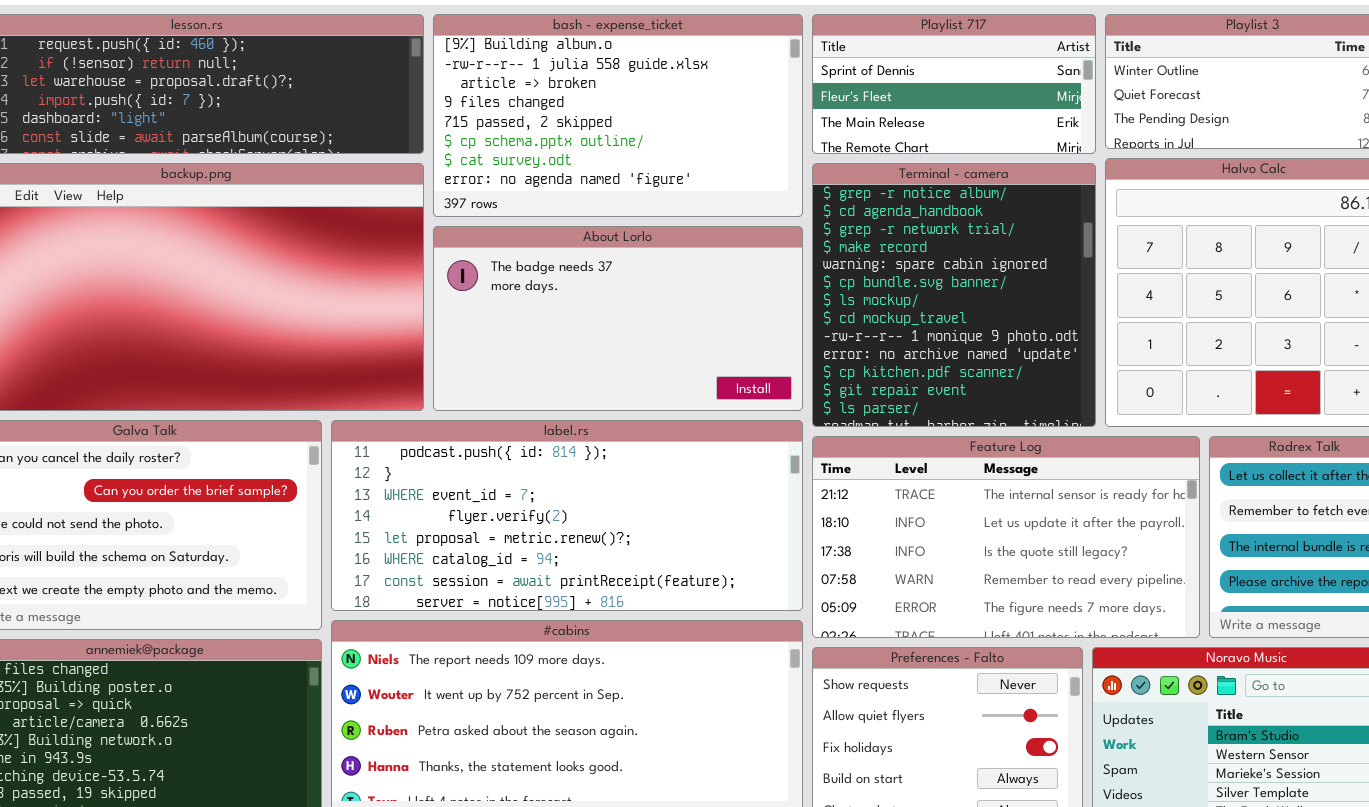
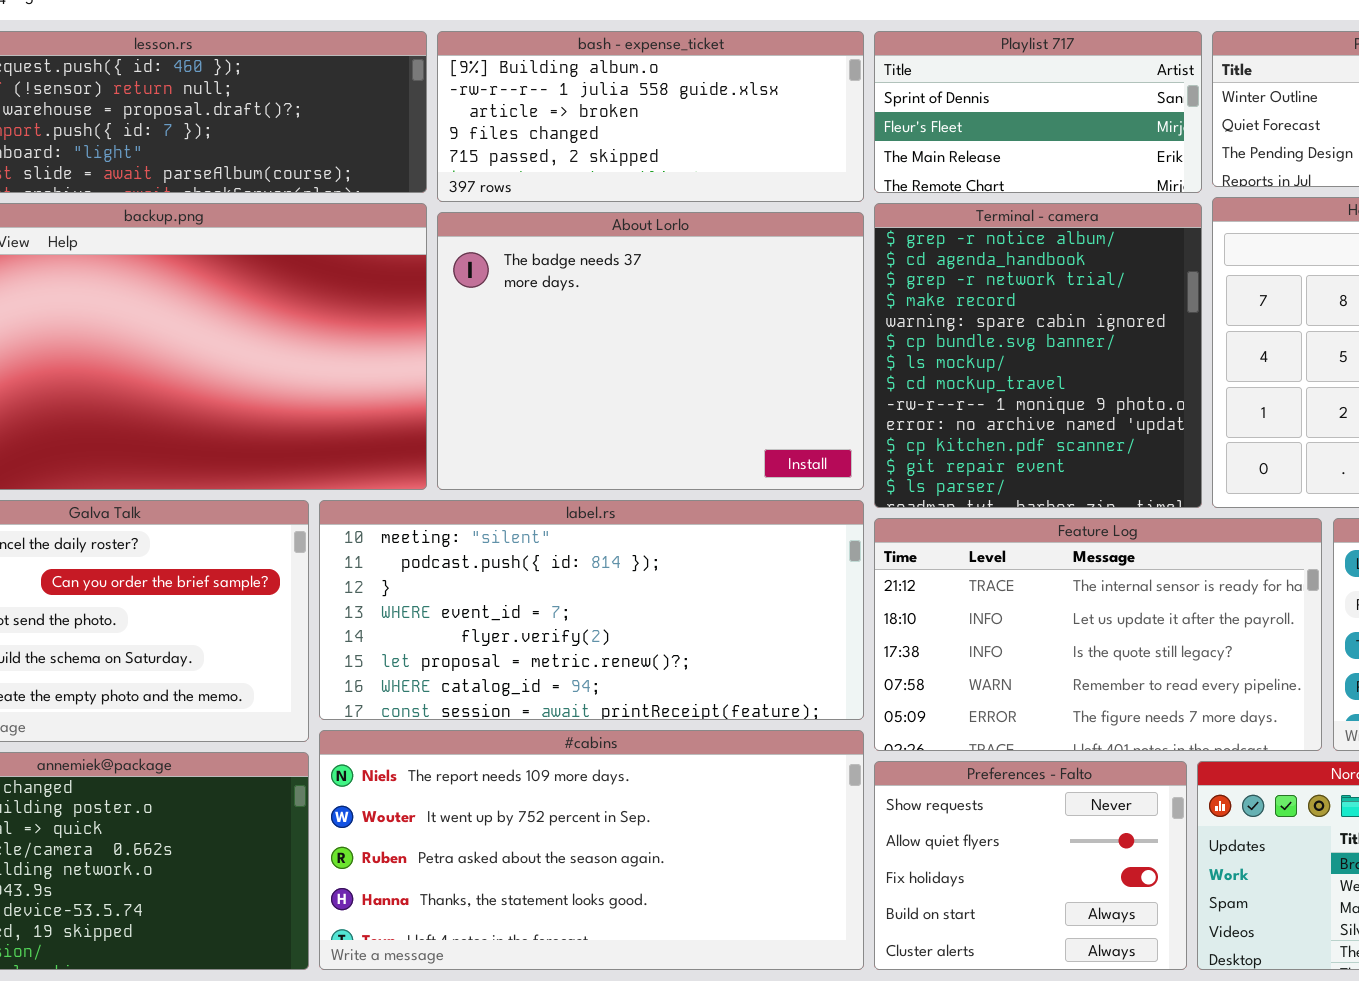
bash - expense_ticket: [433,14,803,217] -> [437,31,864,202], resized
About Lorlo: [433,226,803,411] -> [437,212,864,490], resized
label.rs: [331,420,803,611] -> [319,500,864,720], scrolled up 1 row

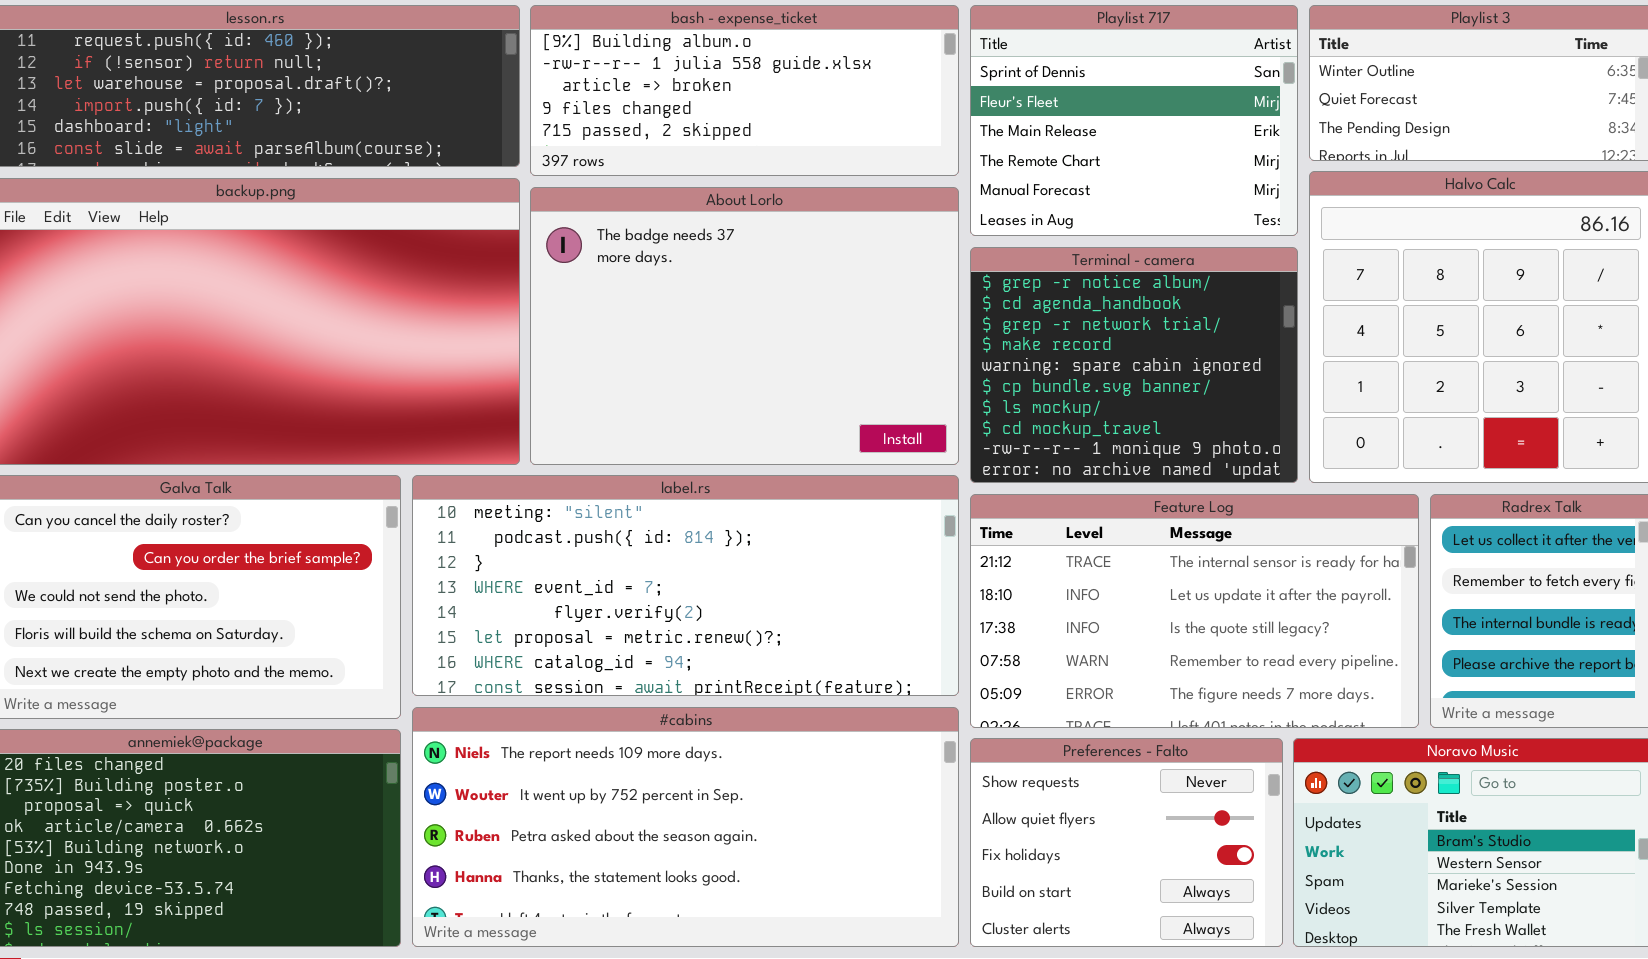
Playlist 717: [874,31,1202,193] -> [970,5,1298,236], resized
Terminal - camera: [874,203,1202,508] -> [970,247,1298,483], resized

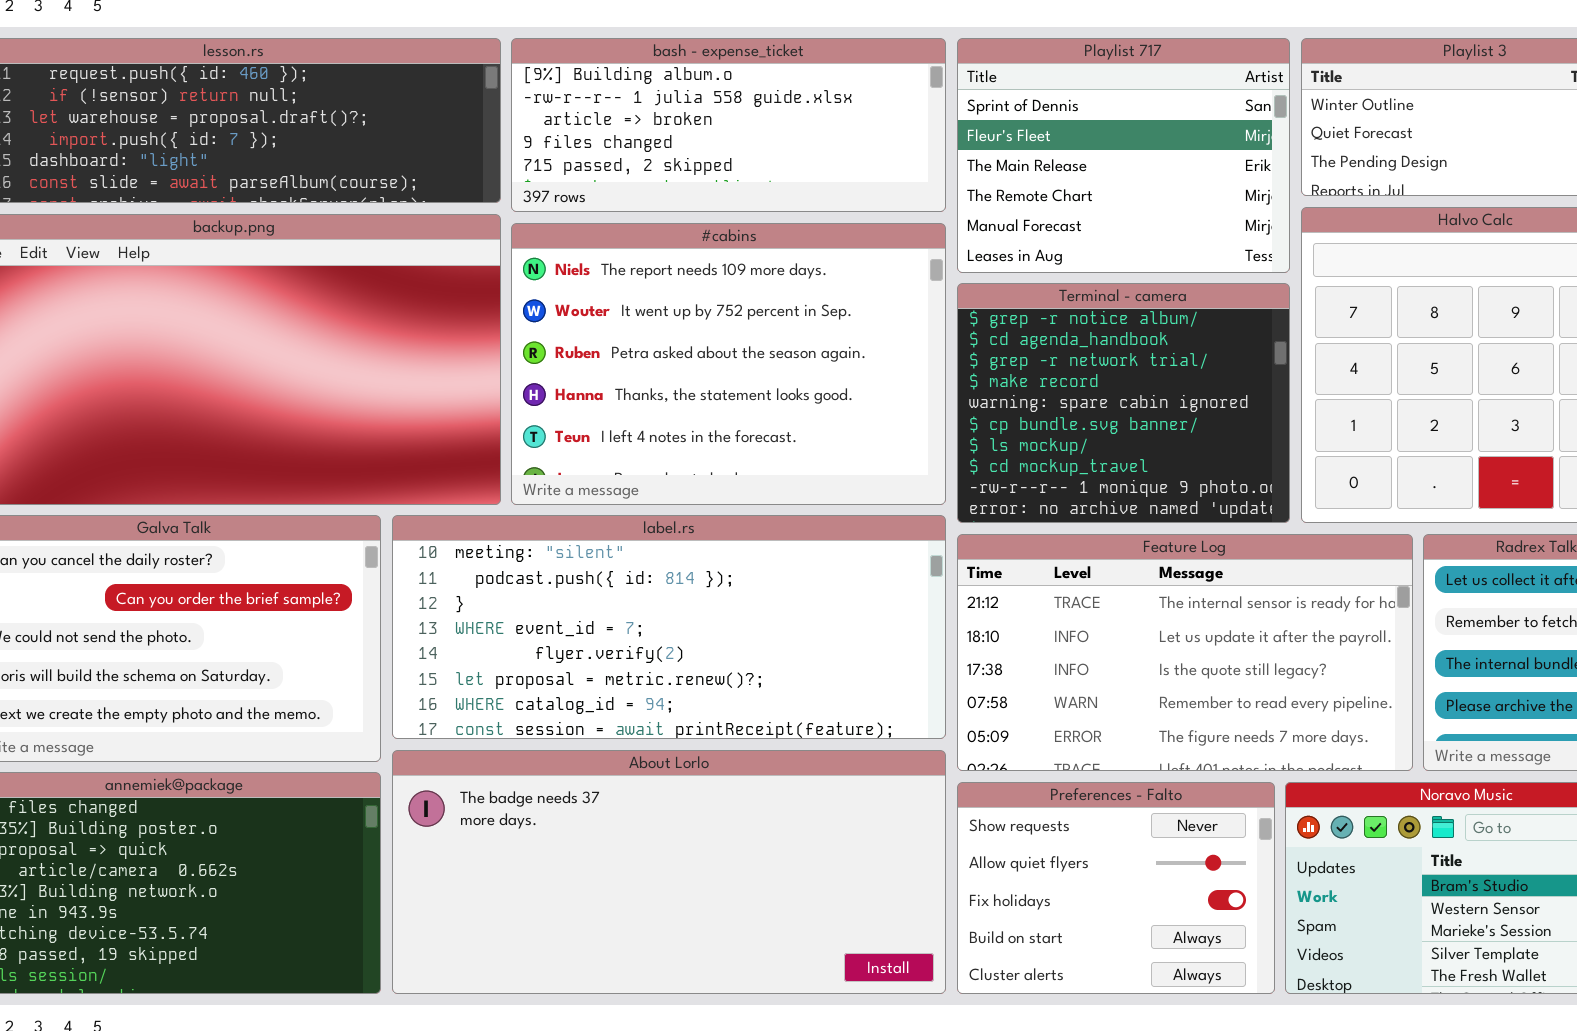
About Lorlo: [530,187,959,465] -> [392,750,946,994], moved, resized
#cabins: [412,707,959,947] -> [511,223,946,505], moved, resized

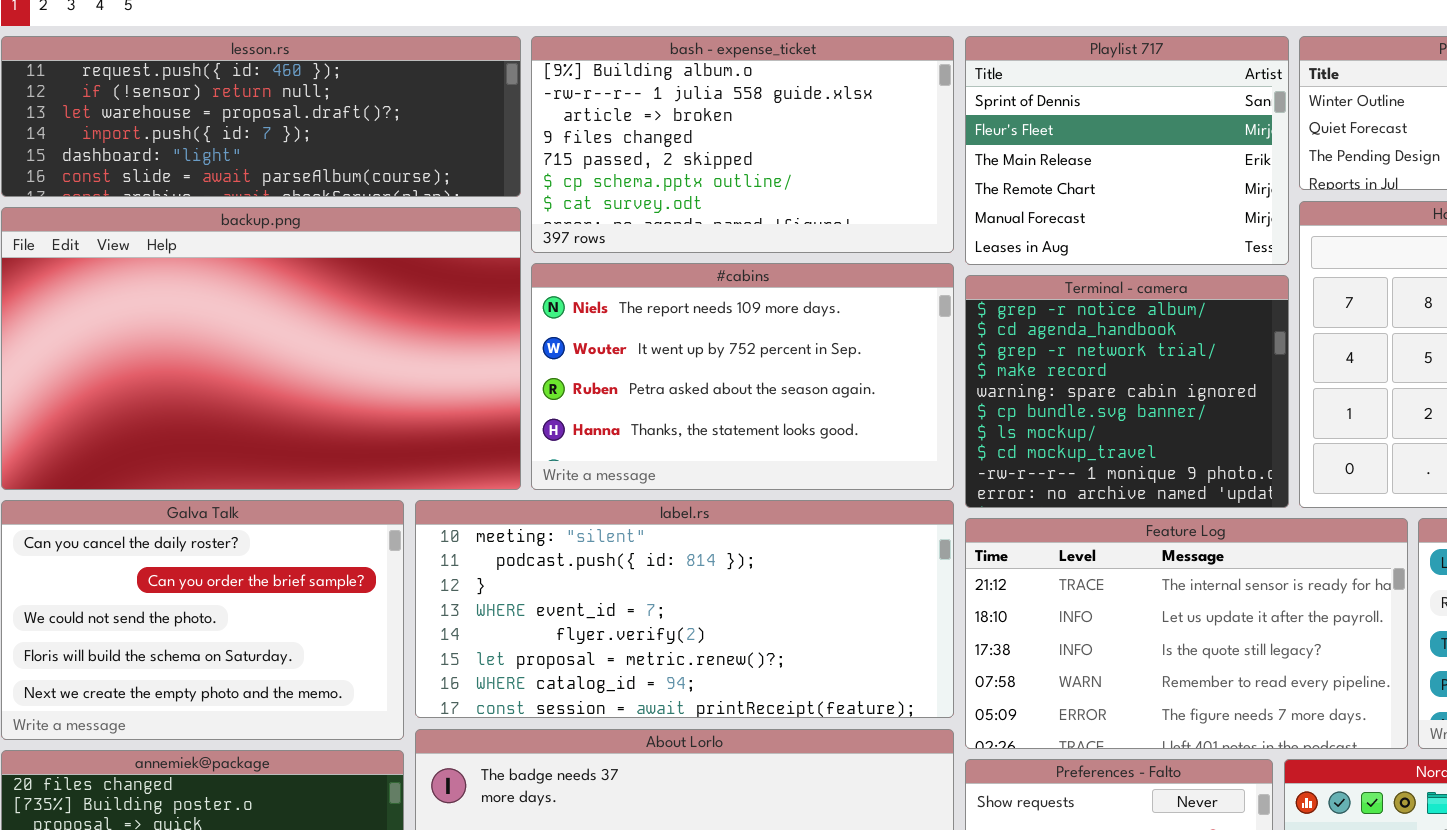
bash - expense_ticket: [511,38,946,212] -> [531,36,954,253], resized
#cabins: [511,223,946,505] -> [531,263,954,490], resized

